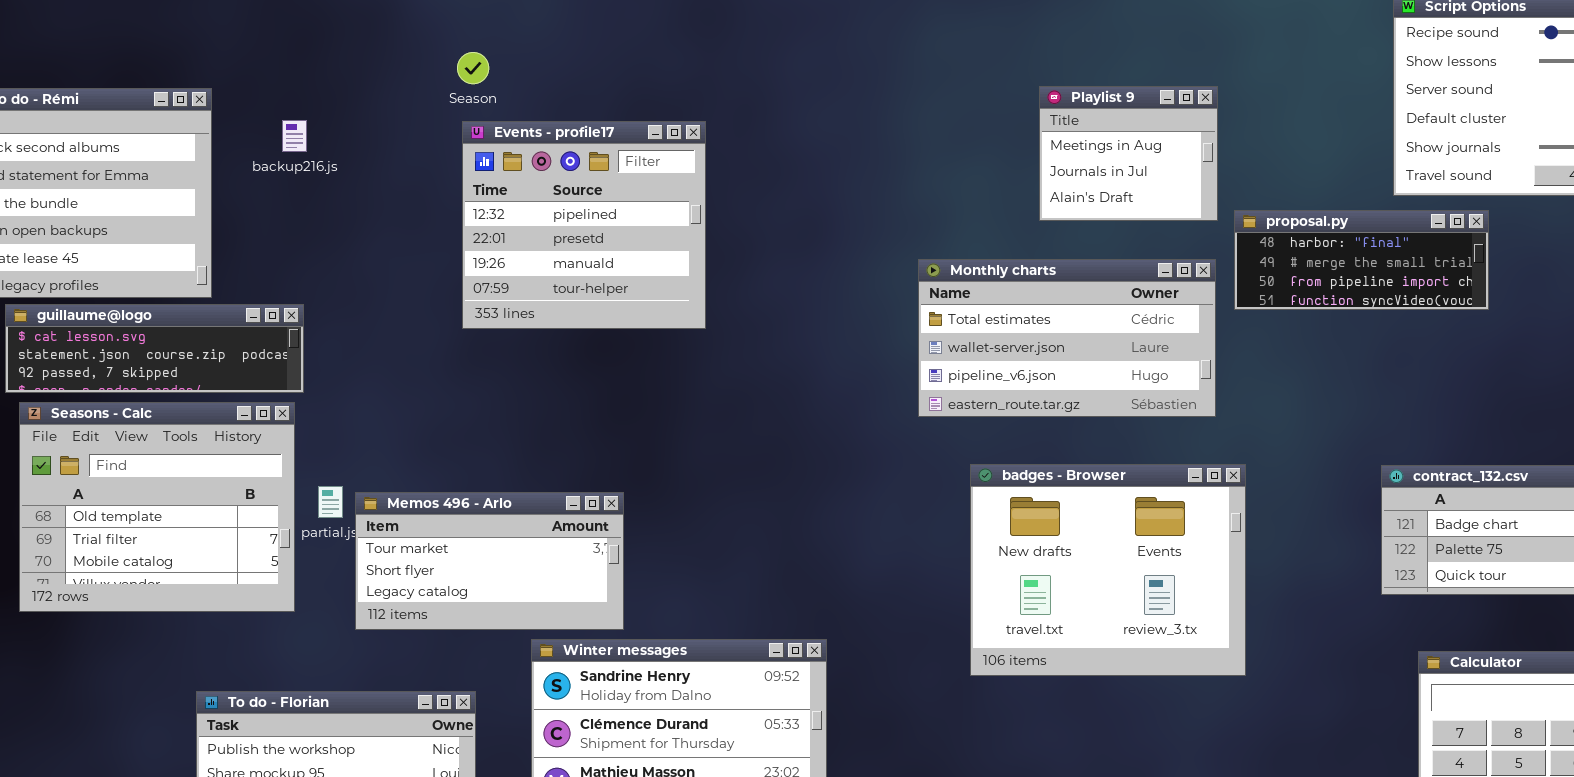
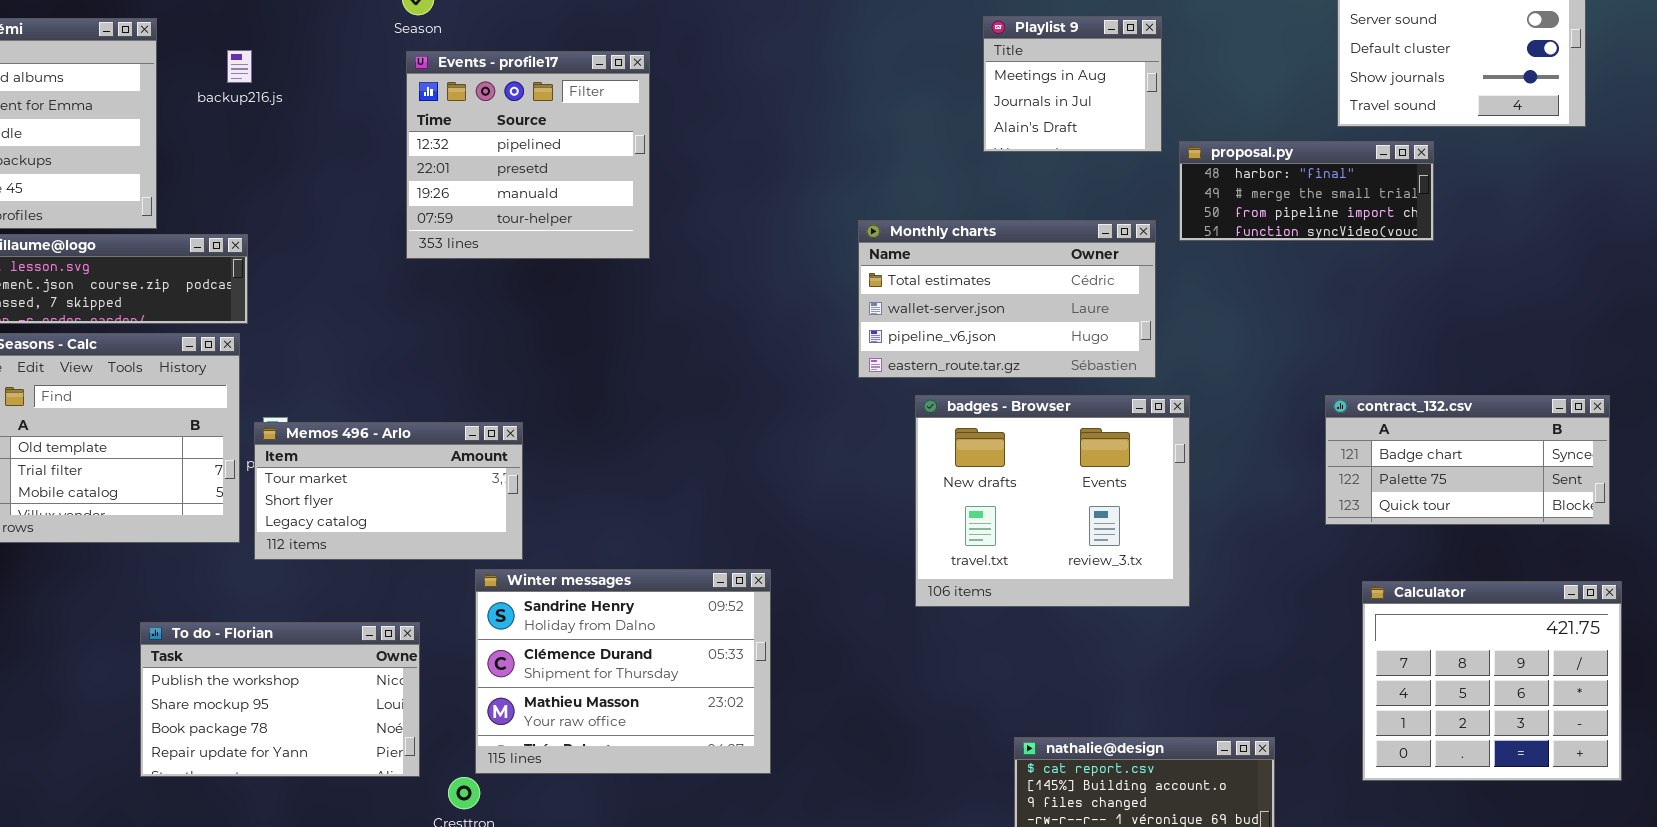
Monthly charts: [918,259,1216,417] -> [858,220,1156,378], moved
Memos 496 - Arlo: [355,492,624,630] -> [254,422,523,560], moved

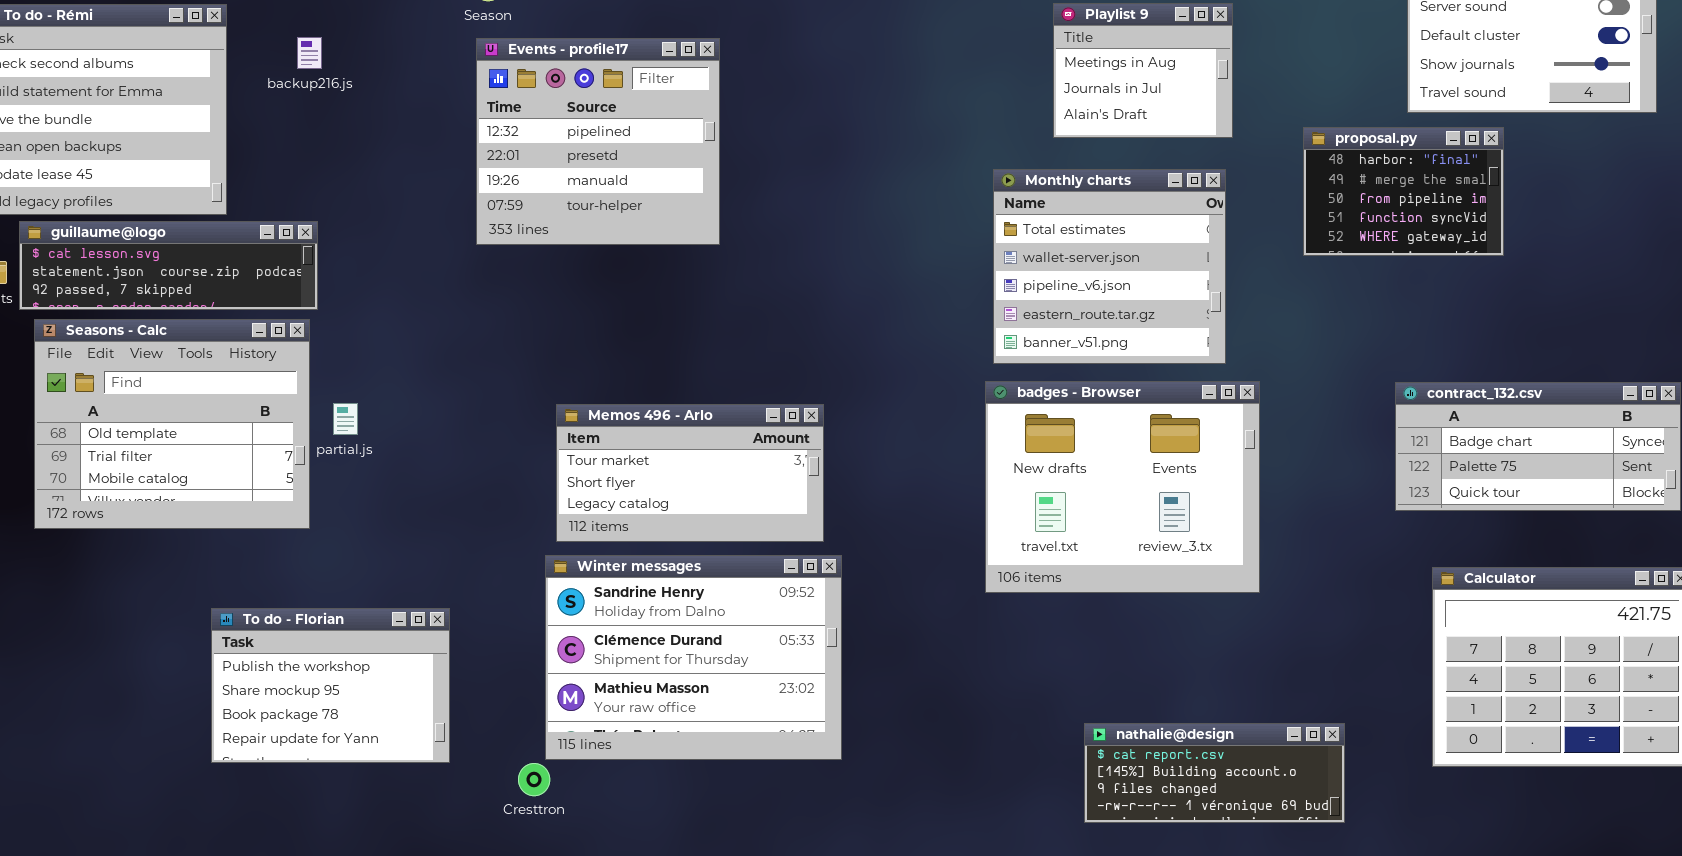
proposal.py: [1179,141,1434,241] -> [1303,127,1504,256], resized
Monthly charts: [858,220,1156,378] -> [993,169,1226,364], resized
Memos 496 - Arlo: [254,422,523,560] -> [556,404,824,542], moved
To do - Florian: [140,622,420,777] -> [211,608,450,763], resized

